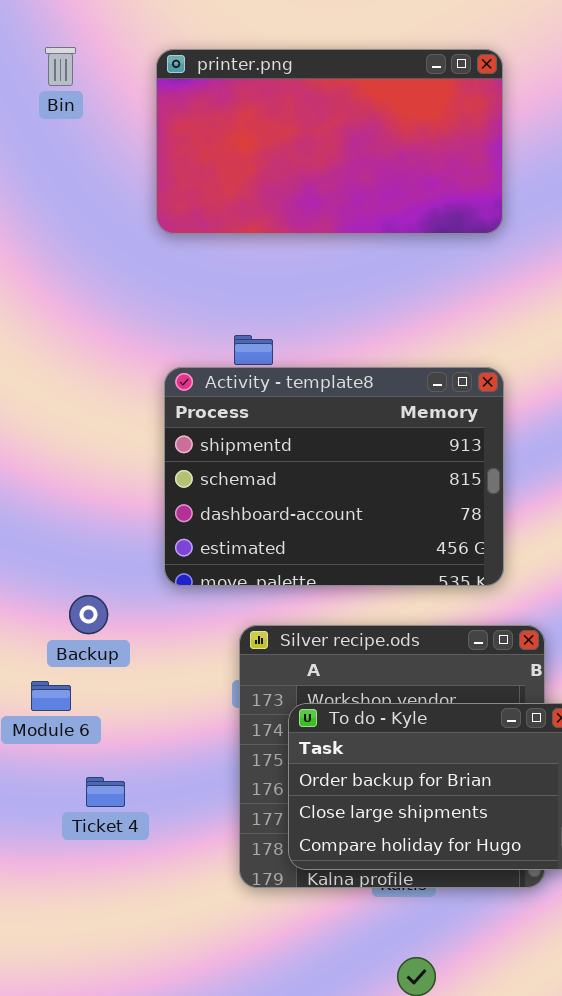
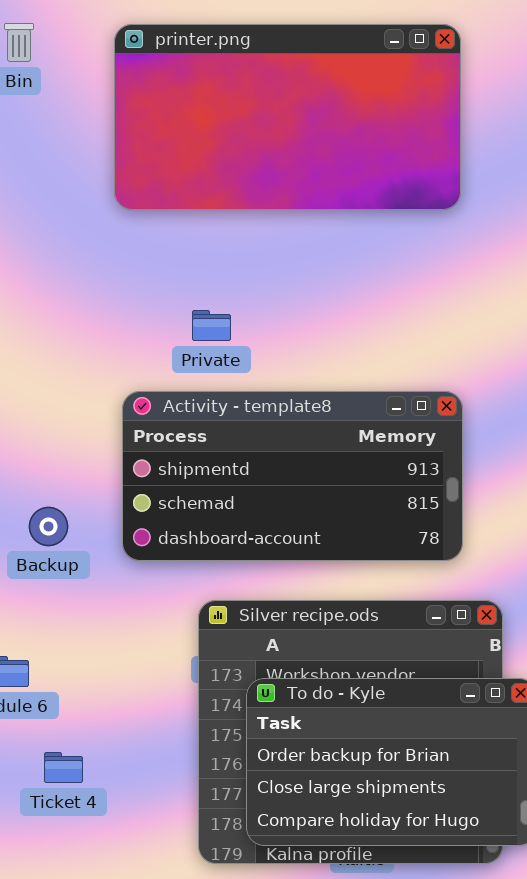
Activity - template8: [164,367,504,586] -> [122,391,463,561], resized
Backup: [69,595,108,634] -> [29,507,68,546], moved

